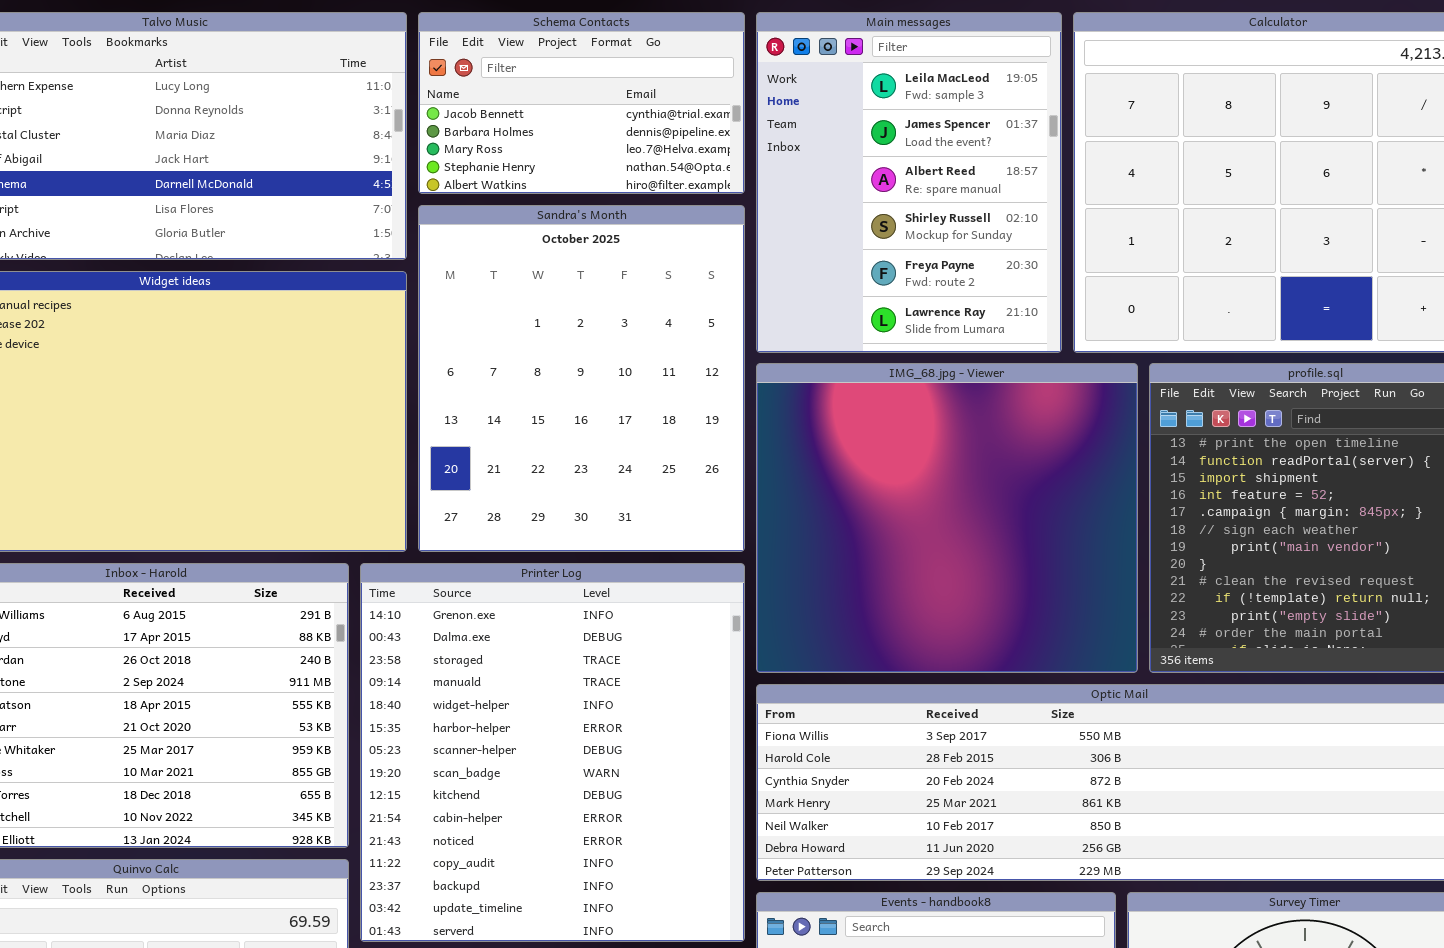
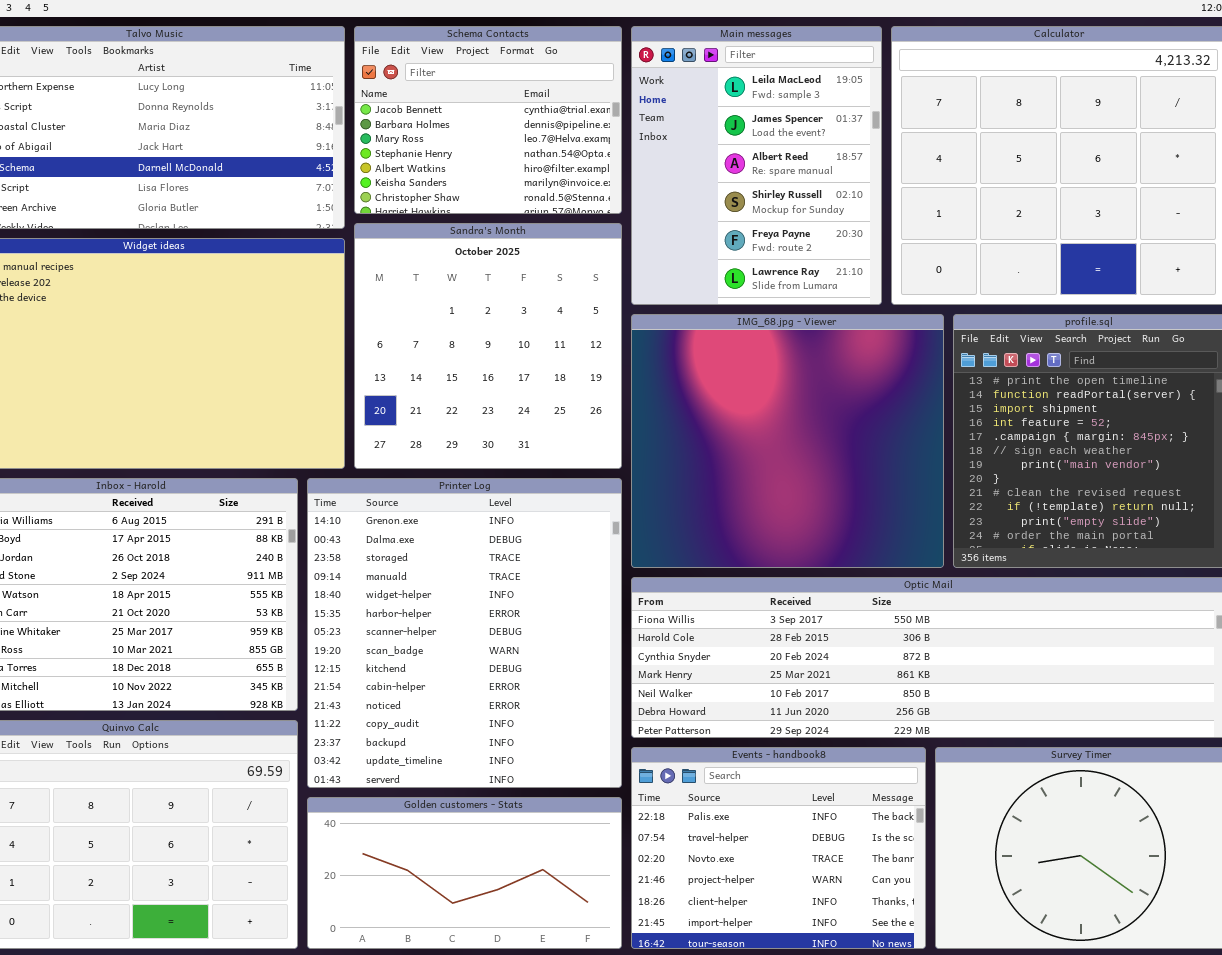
Schema Contacts: [418,12,745,194] -> [354,26,622,214], resized
Sandra's Month: [418,205,745,552] -> [354,223,622,469], resized

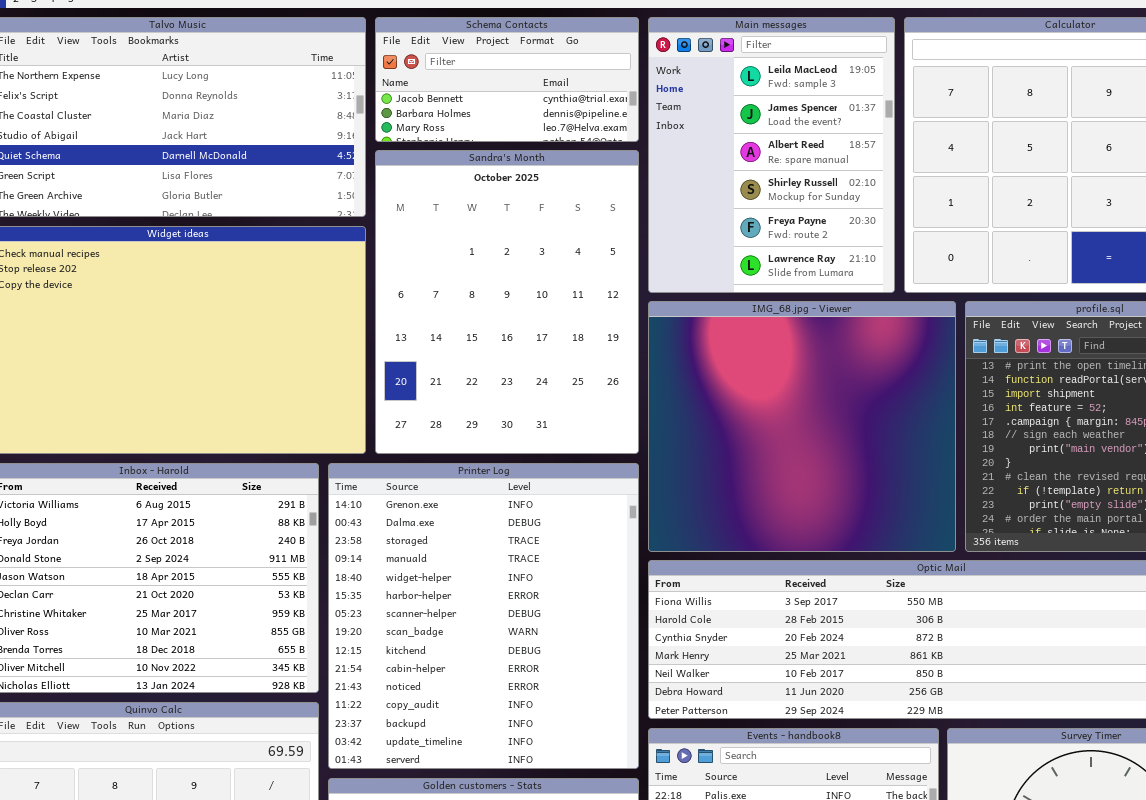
Schema Contacts: [354,26,622,214] -> [375,17,639,142], resized
Sandra's Month: [354,223,622,469] -> [375,150,639,454], resized

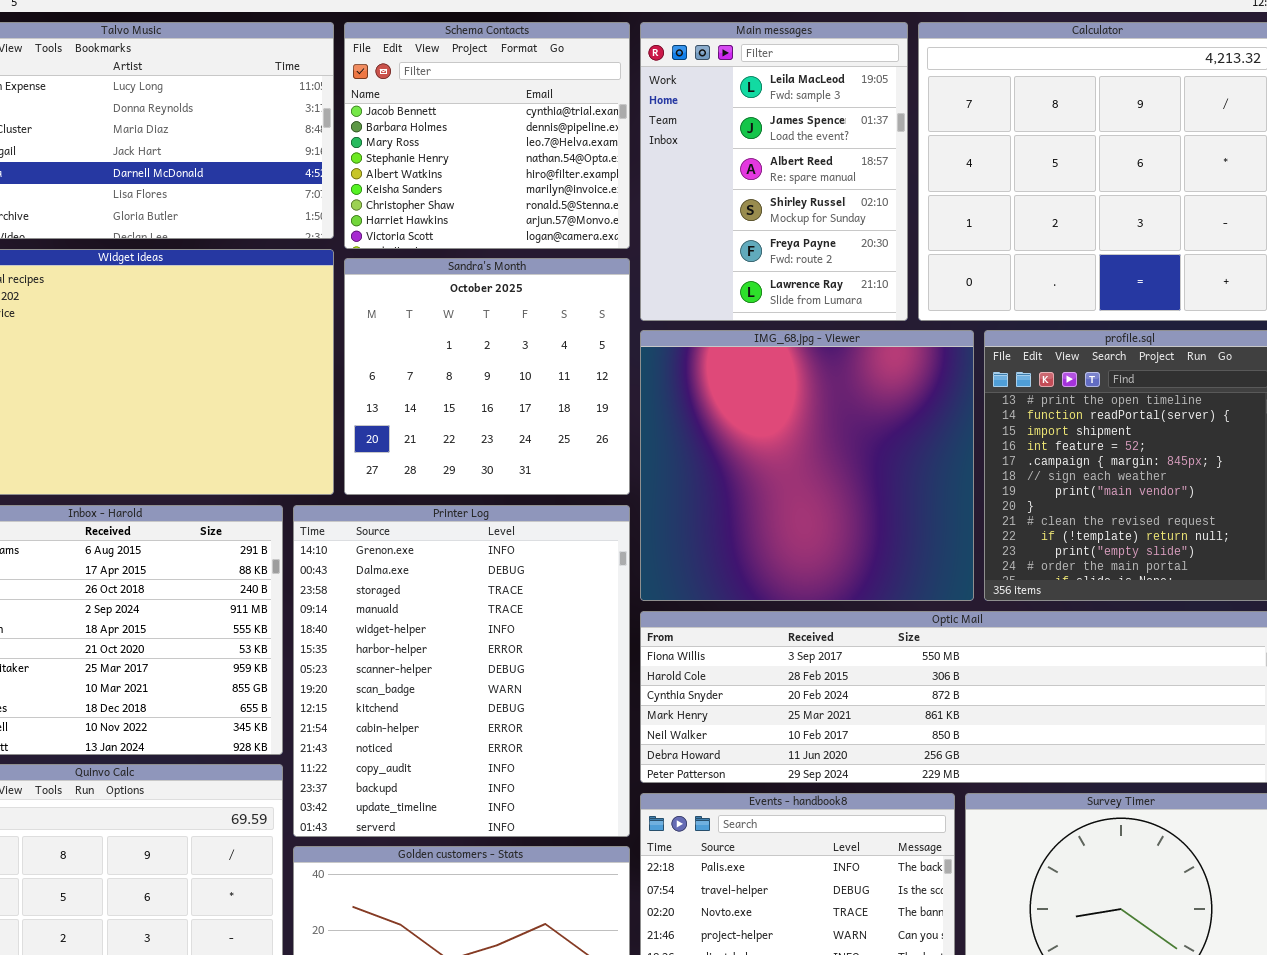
Schema Contacts: [375,17,639,142] -> [344,22,630,249], resized
Sandra's Month: [375,150,639,454] -> [344,258,630,495], resized

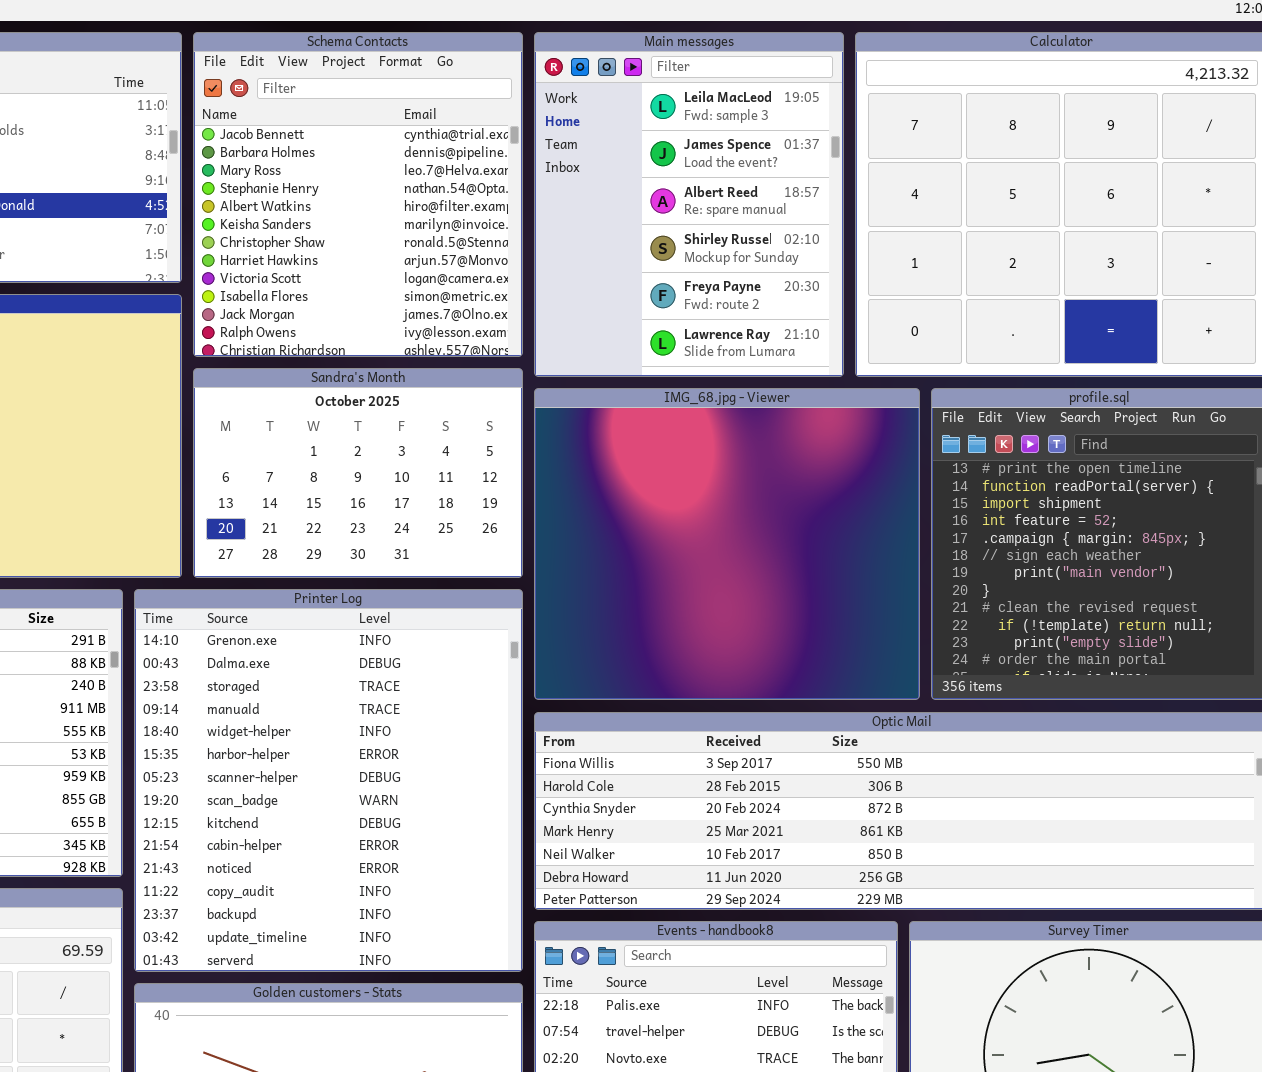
Schema Contacts: [344,22,630,249] -> [193,32,523,357], resized
Sandra's Month: [344,258,630,495] -> [193,368,523,578], resized

